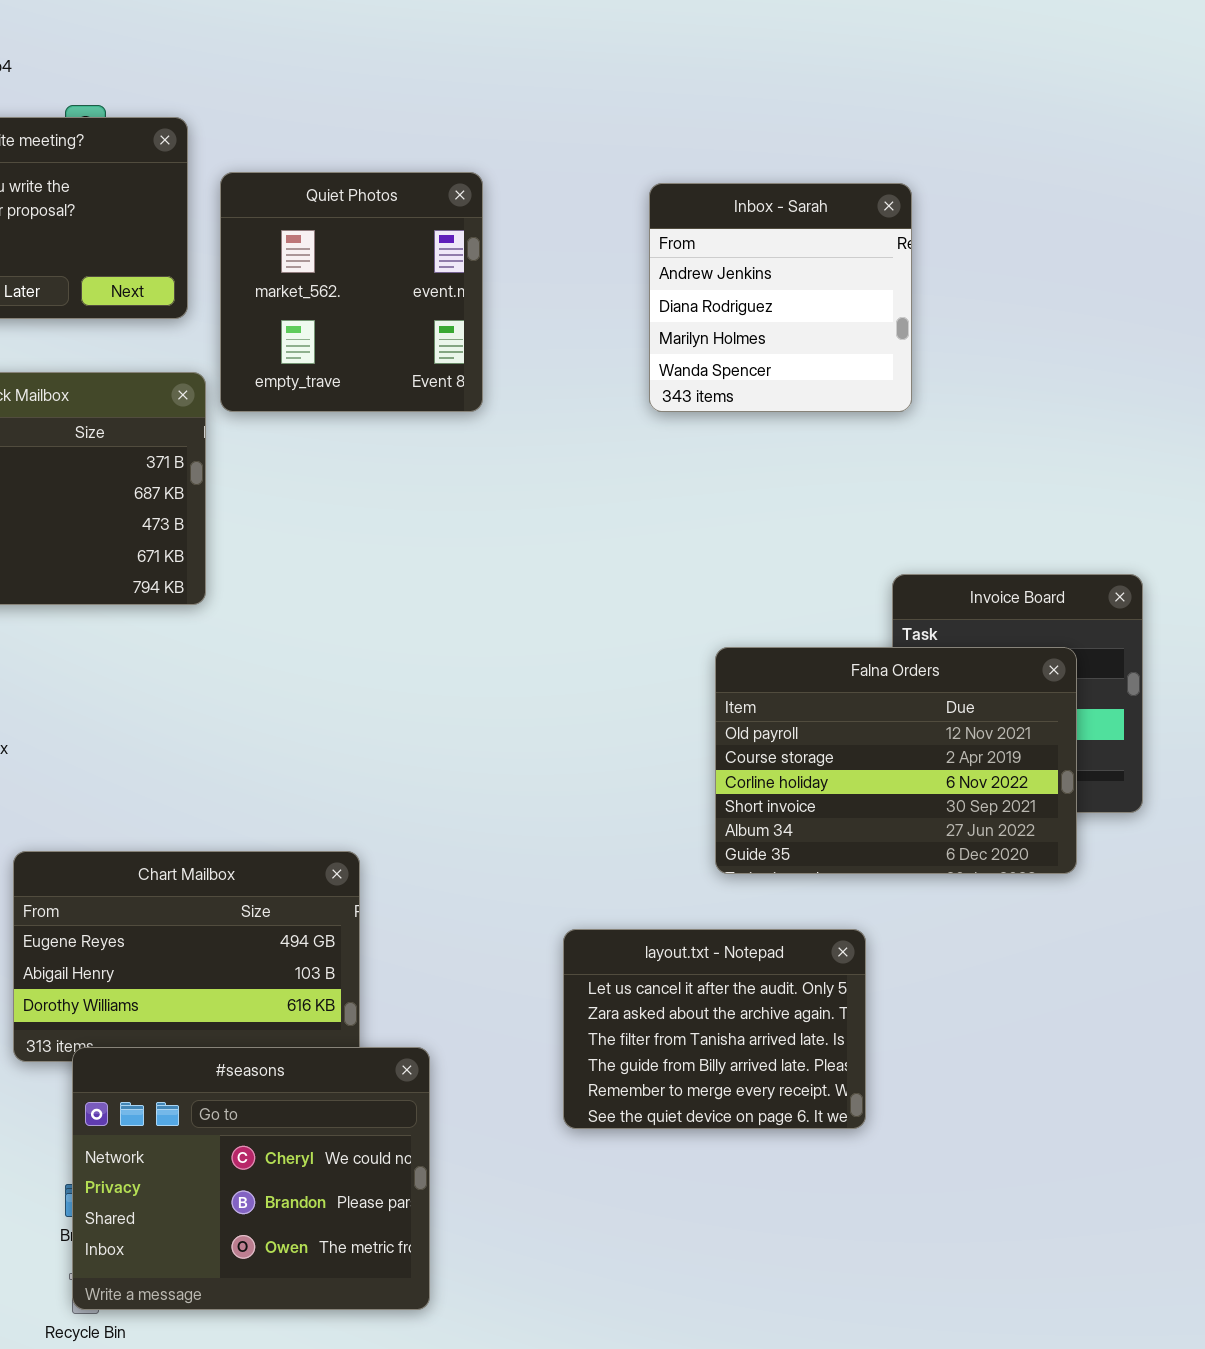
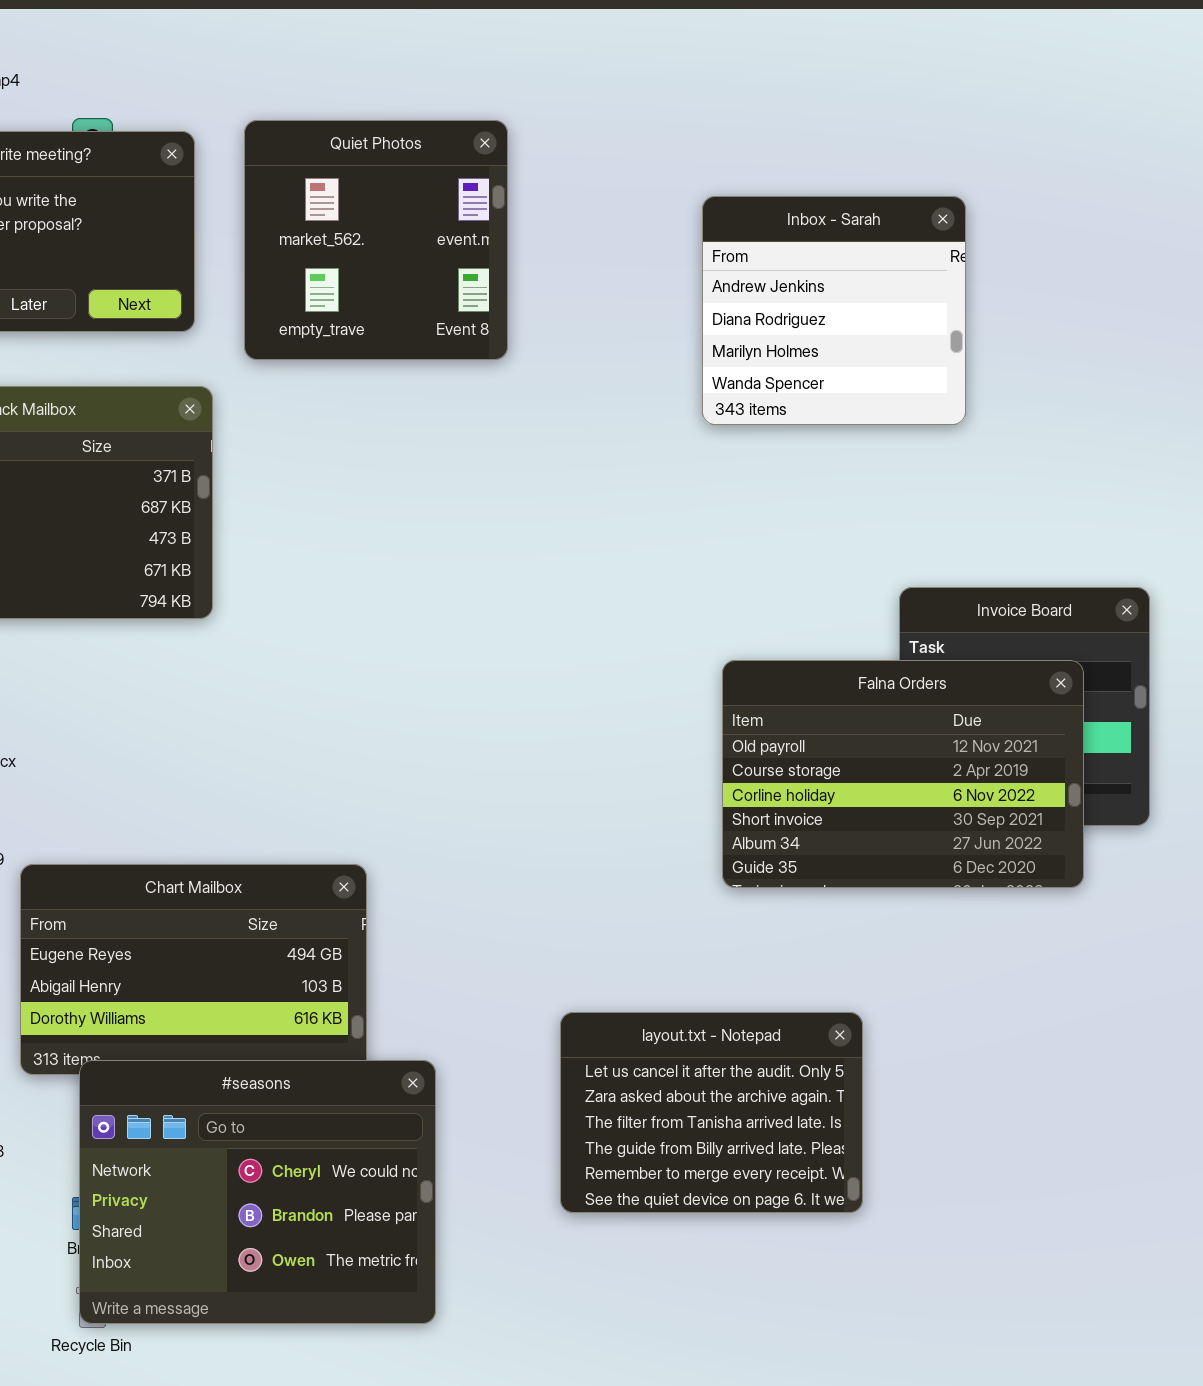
Quiet Photos: [220,172,483,412] -> [244,120,508,360], moved
Inbox - Sarah: [649,183,912,412] -> [702,196,966,425], moved
layout.txt - Notepad: [563,929,866,1129] -> [560,1012,863,1213], moved

